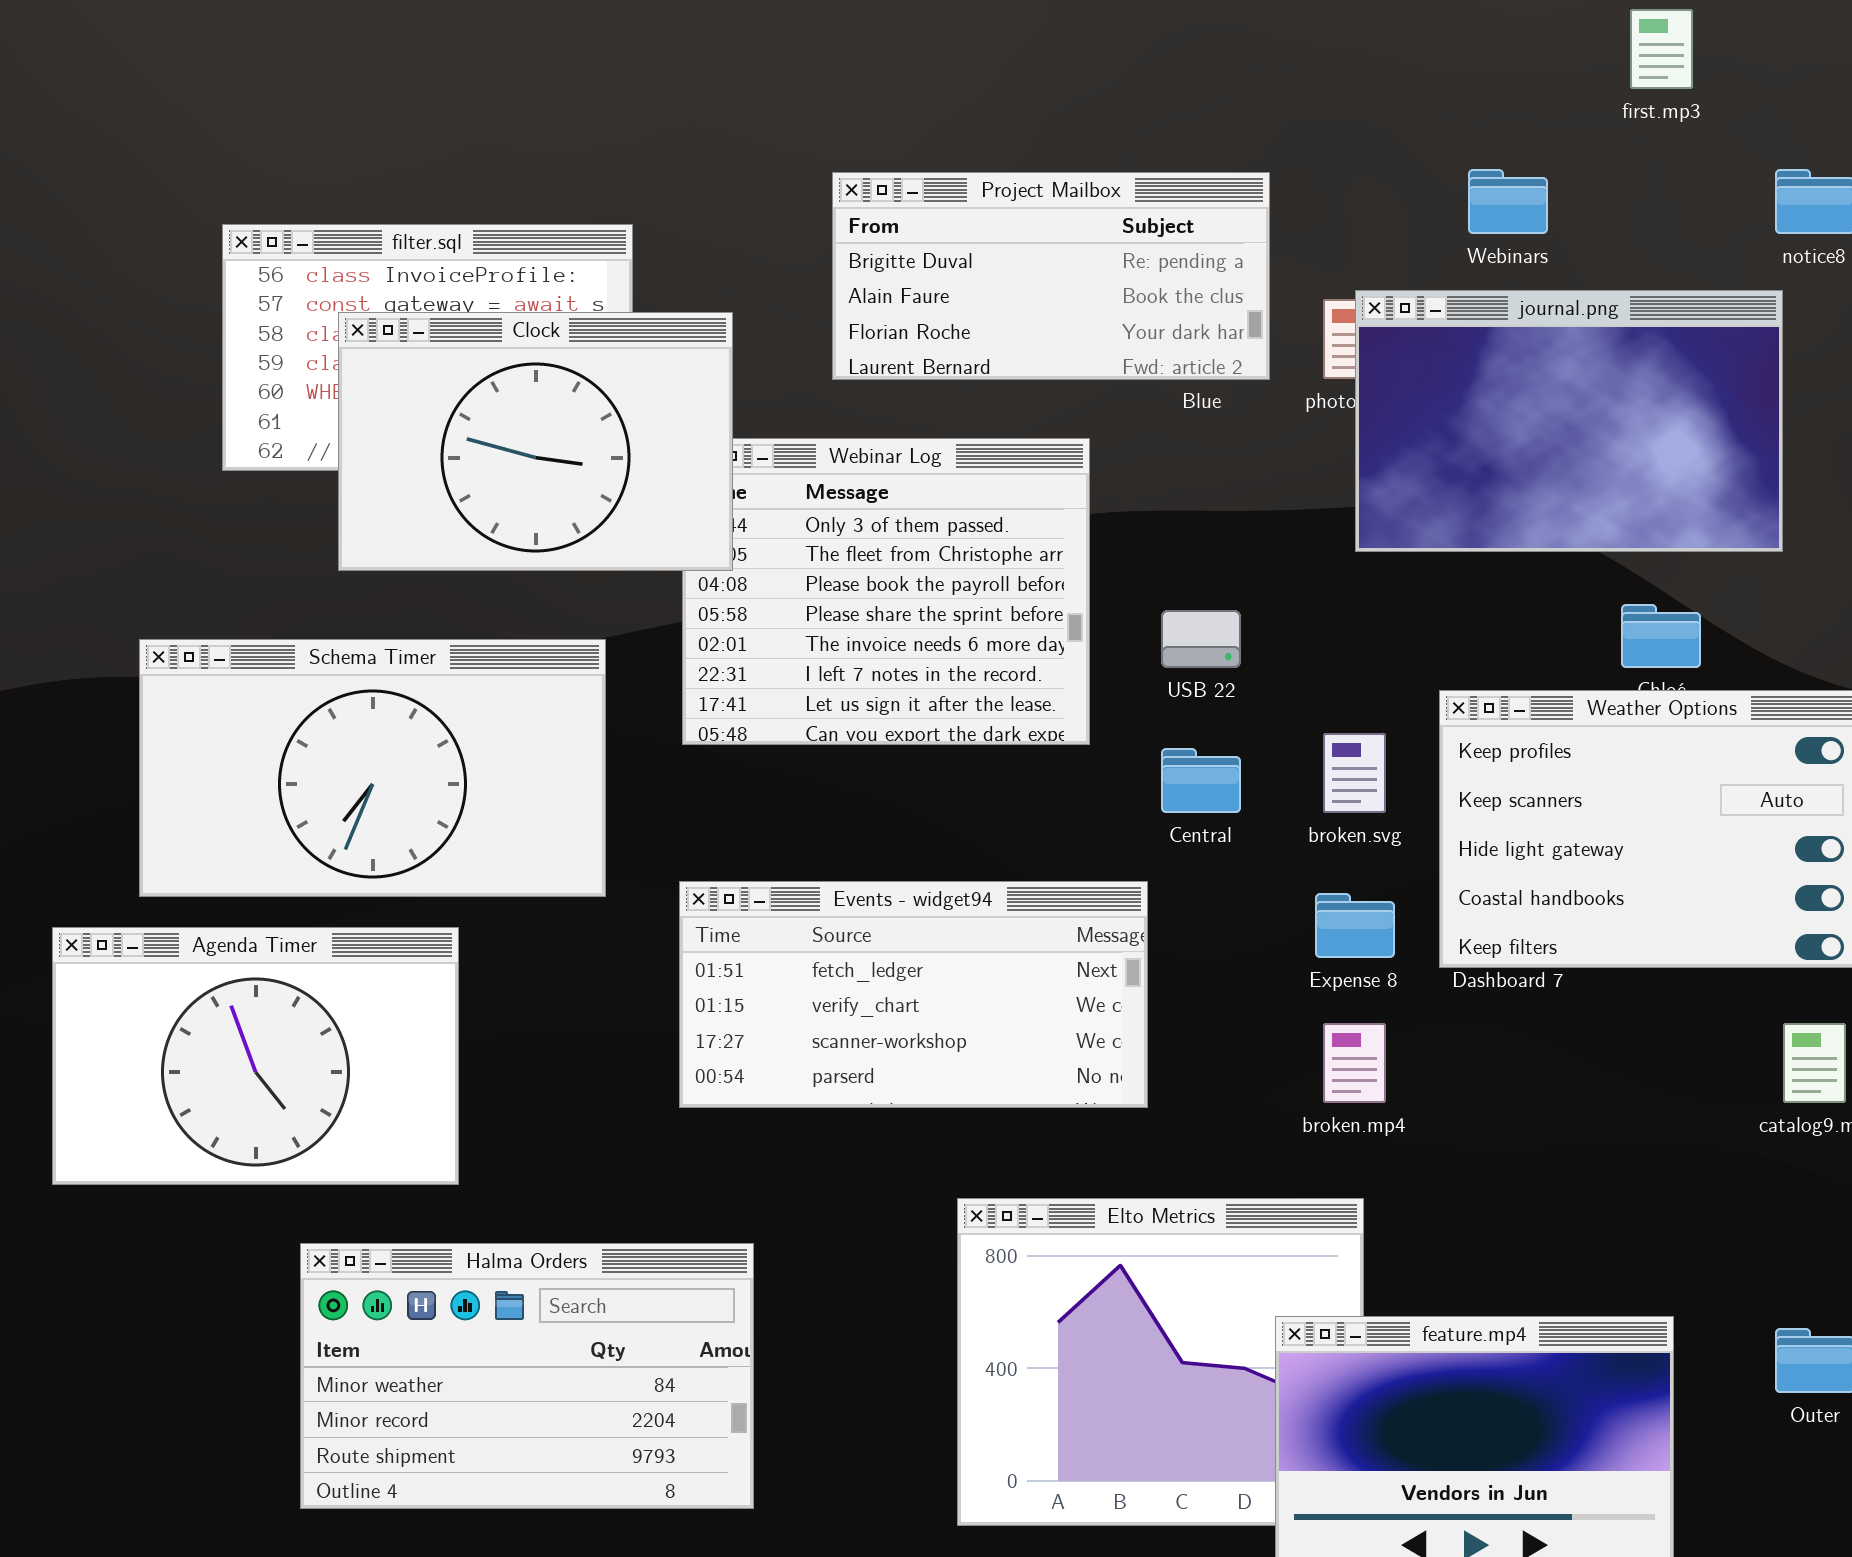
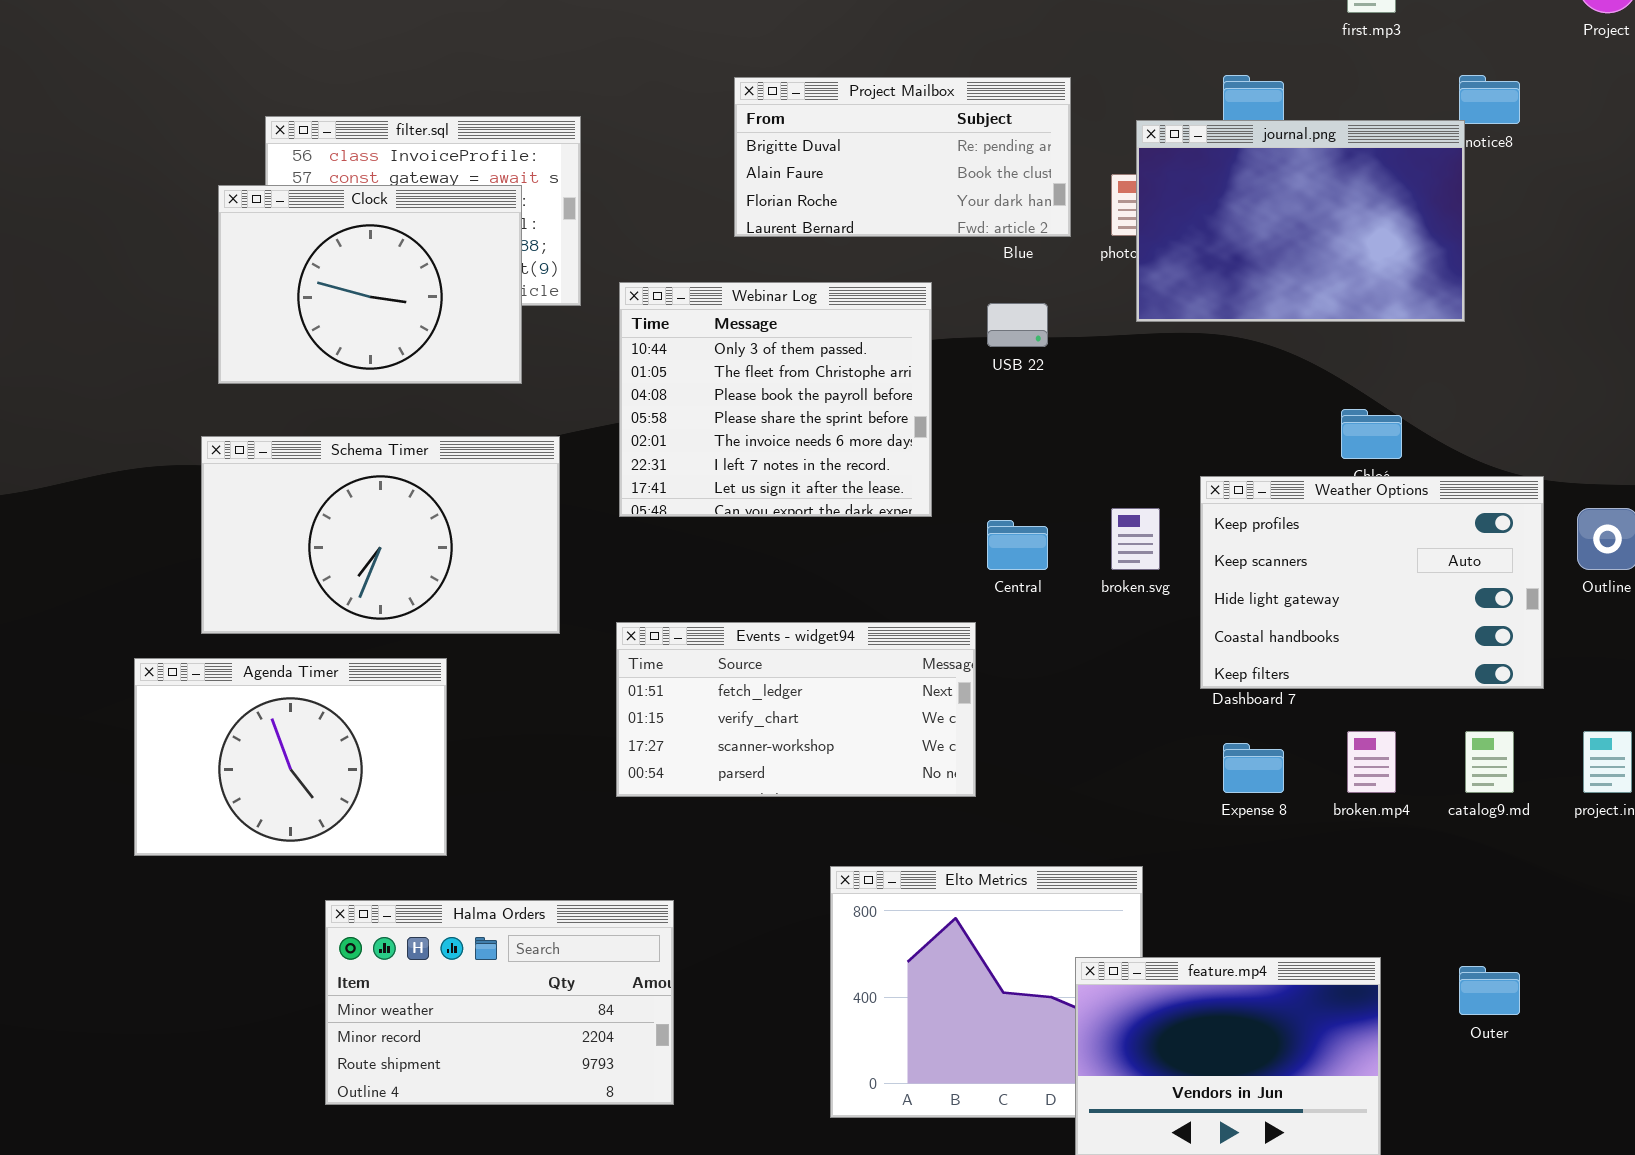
journal.png: [1355,290,1783,552] -> [1136,120,1465,322], moved
Clock: [338,312,733,571] -> [218,185,522,384], moved
USB 22: [1161,610,1241,668] -> [987,303,1048,347], moved
Expense 8: [1315,893,1395,958] -> [1223,743,1284,793], moved
broken.mp4: [1323,1023,1386,1103] -> [1347,731,1396,793], moved

